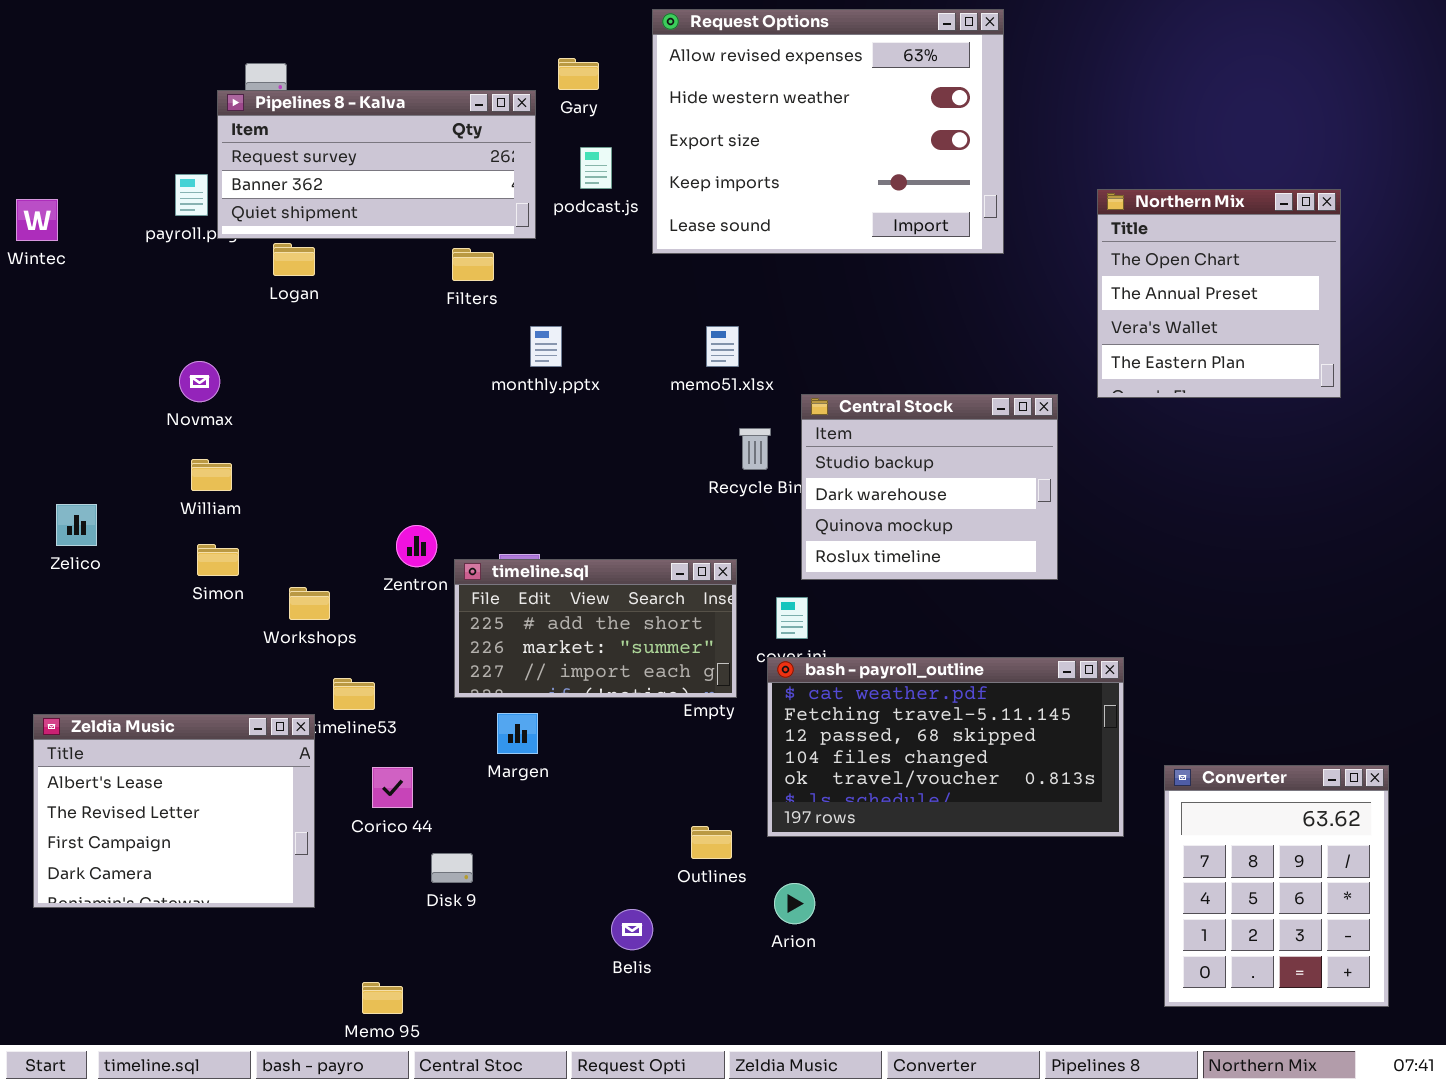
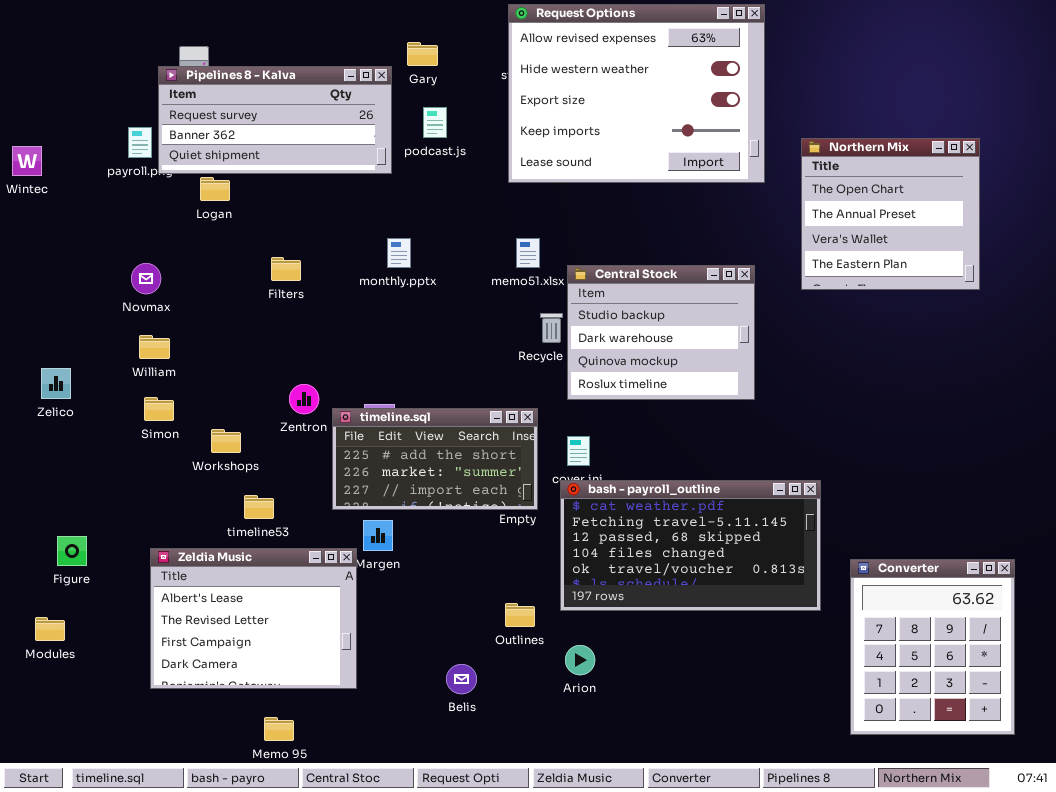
Request Options: [652,9,1004,254] -> [508,4,765,183], moved
Filters: [452,248,494,281] -> [271,257,301,281], moved
Central Stock: [801,394,1058,580] -> [567,265,755,400], moved
Zeldia Music: [33,714,315,908] -> [150,548,357,689], moved

